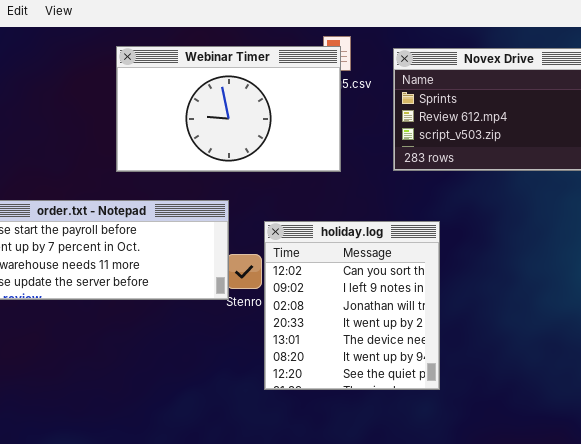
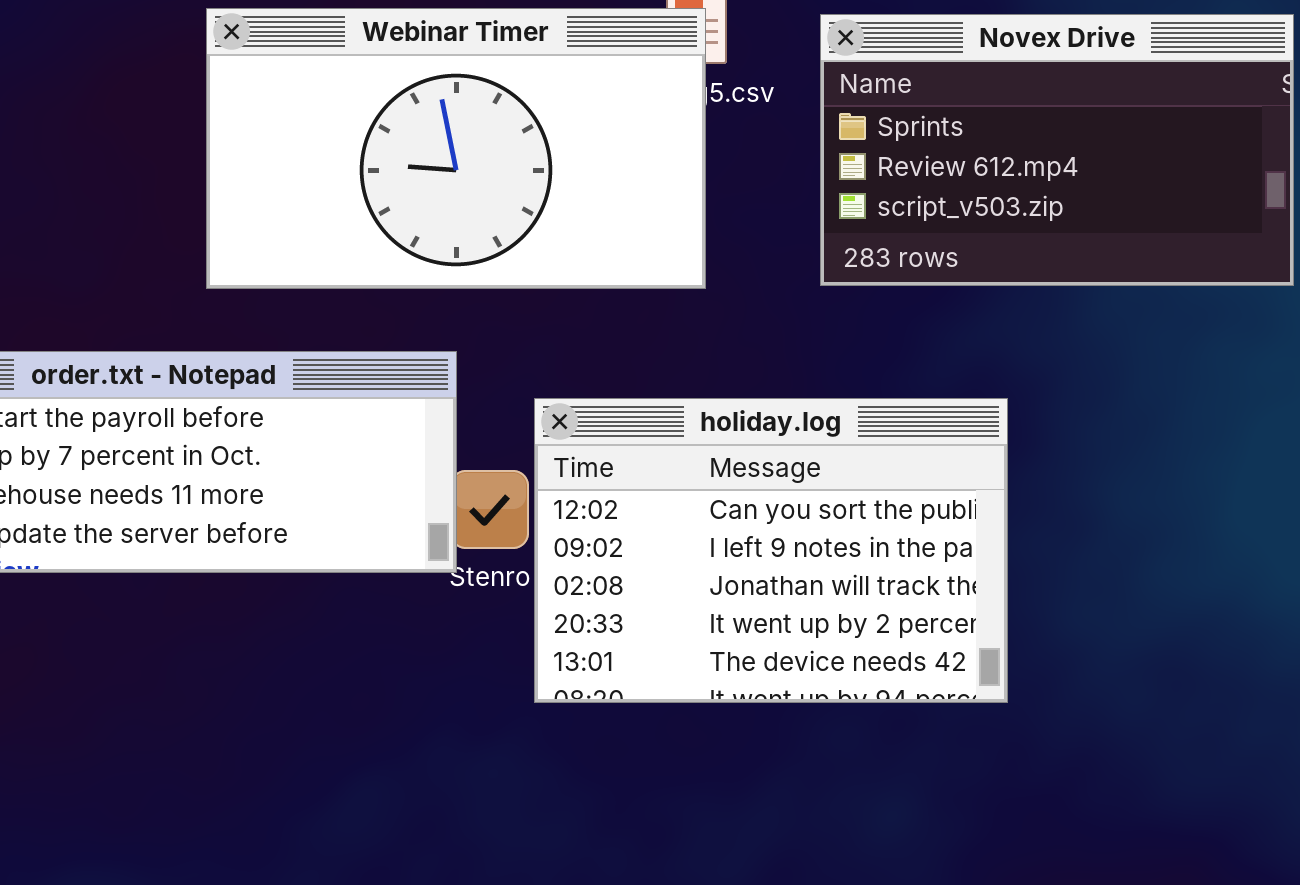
holiday.log: [264,221,440,390] -> [534,398,1008,703], resized

